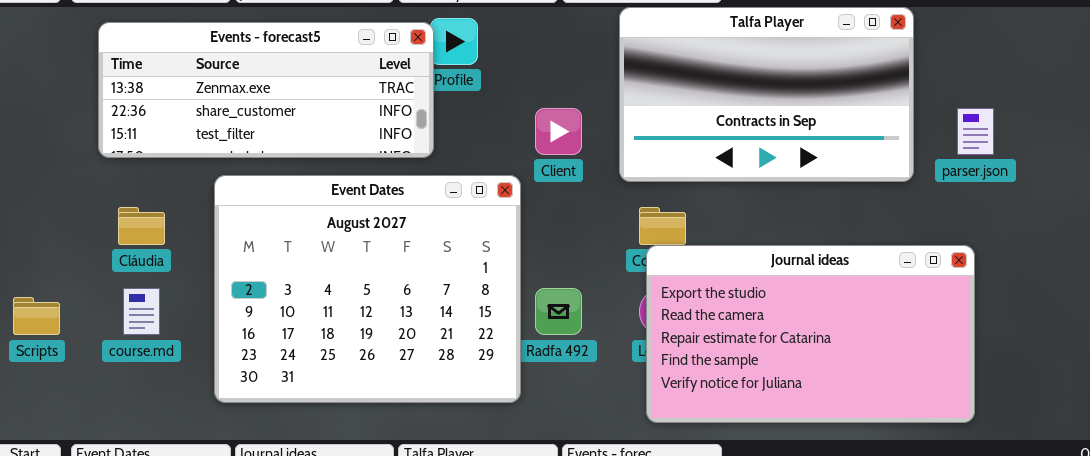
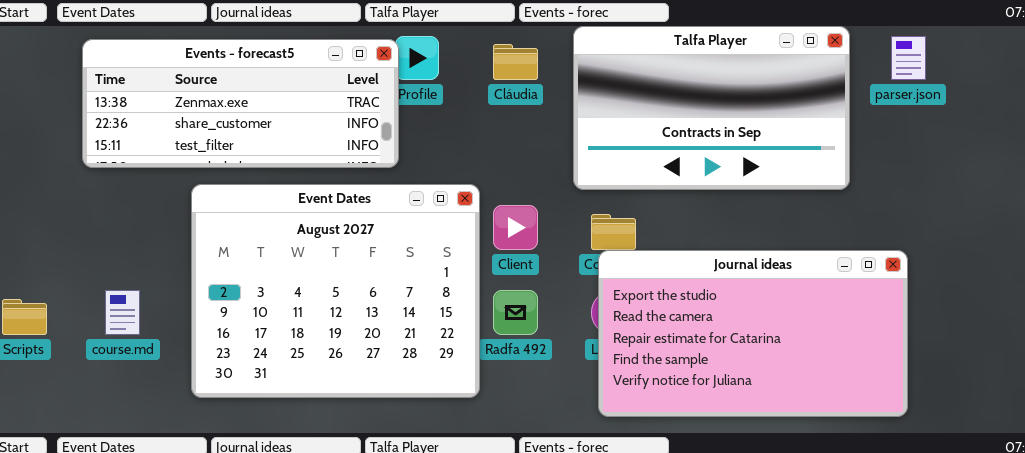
Client: [535,108,582,155] -> [493,205,538,250], moved
parser.json: [957,108,994,155] -> [891,36,926,80], moved
Cláudia: [118,207,165,245] -> [493,44,538,80], moved

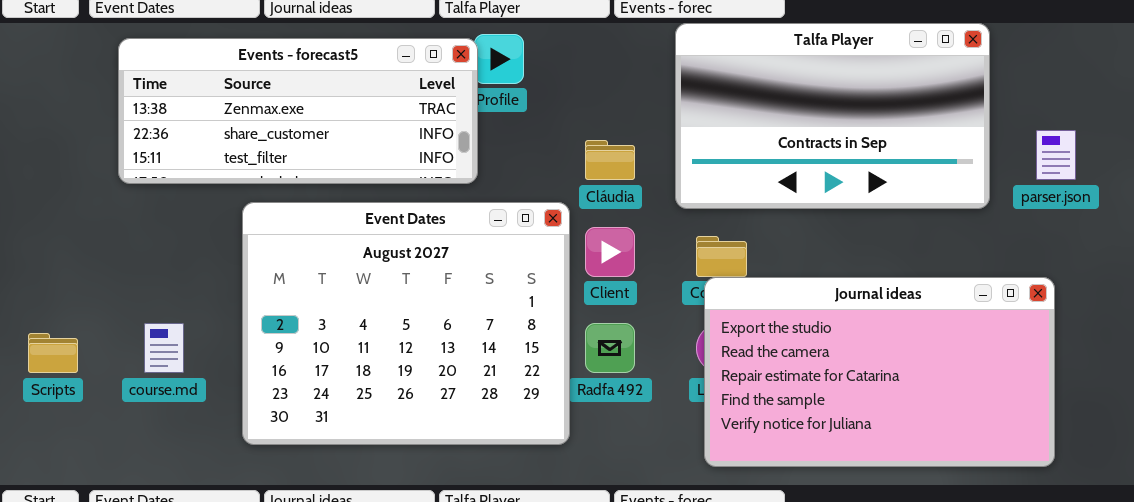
parser.json: [891,36,926,80] -> [1036,130,1076,180], moved
Cláudia: [493,44,538,80] -> [585,140,635,180], moved

